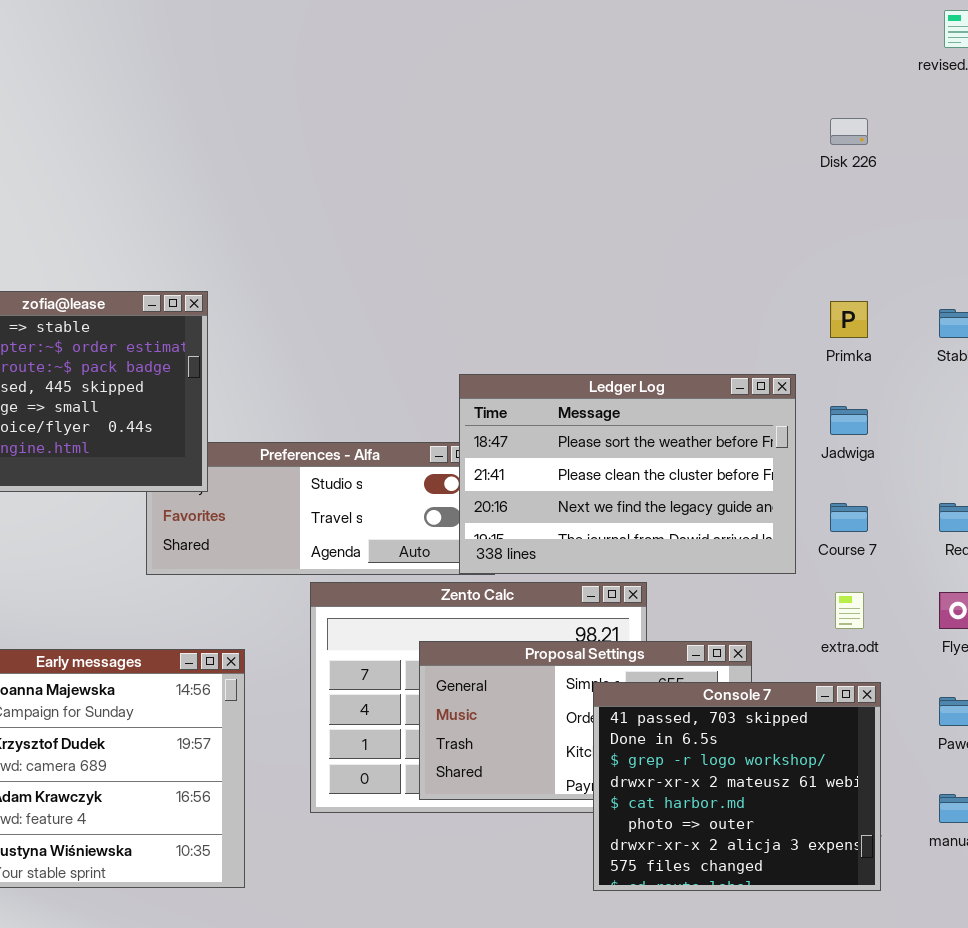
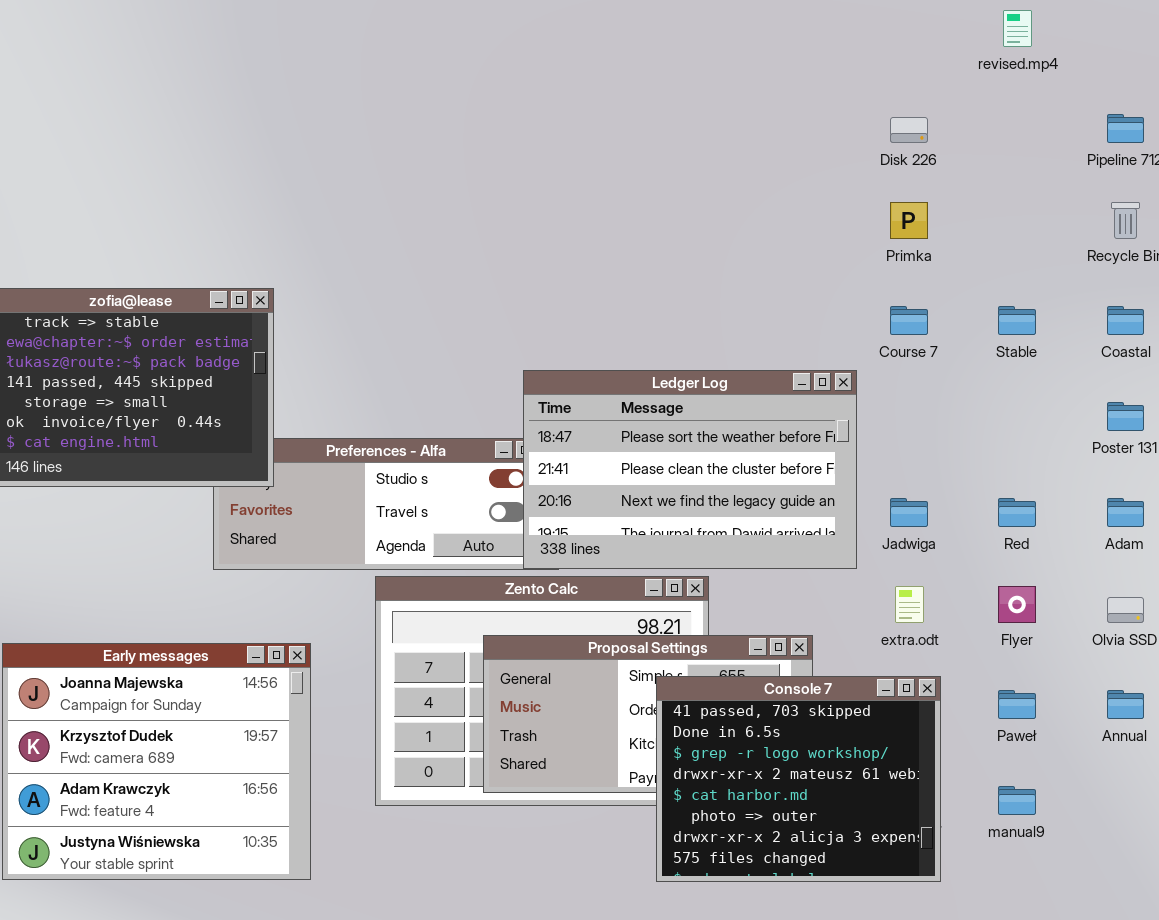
Primka: [830,301,868,338] -> [890,202,928,239], moved
Jadwiga: [830,406,868,435] -> [890,498,928,527], moved
Course 7: [830,503,868,532] -> [890,306,928,335], moved

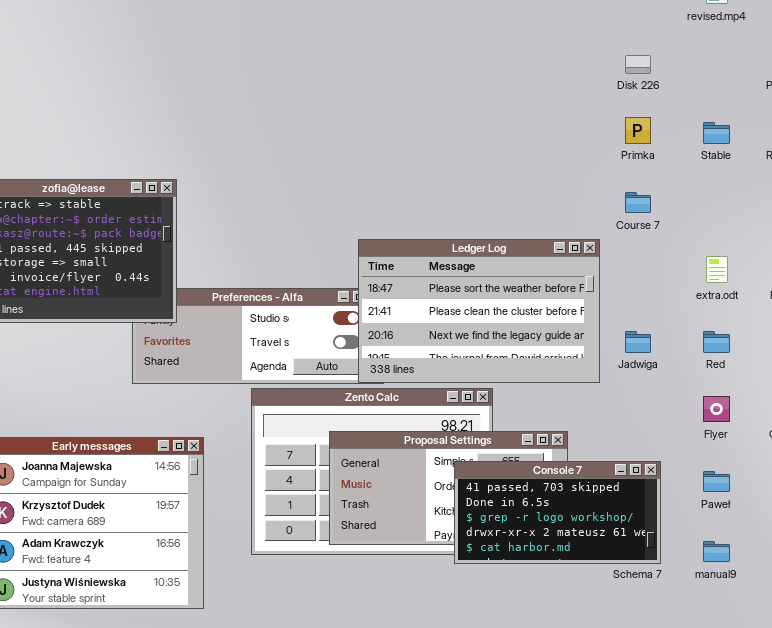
Stable: [998,306,1036,335] -> [703,122,730,144], moved
extra.odt: [895,586,924,623] -> [706,256,728,283], moved
Console 7: [656,676,941,882] -> [454,461,661,564], resized

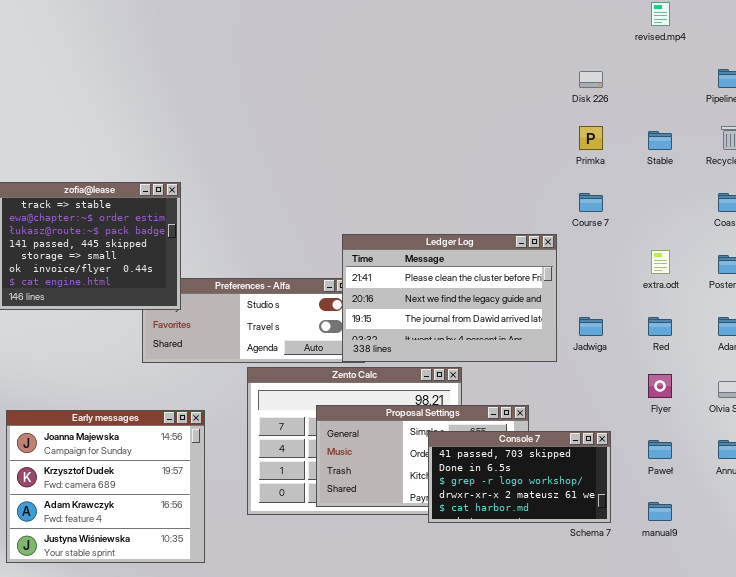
Ledger Log: [358,239,600,383] -> [342,234,557,362], scrolled down 1 row

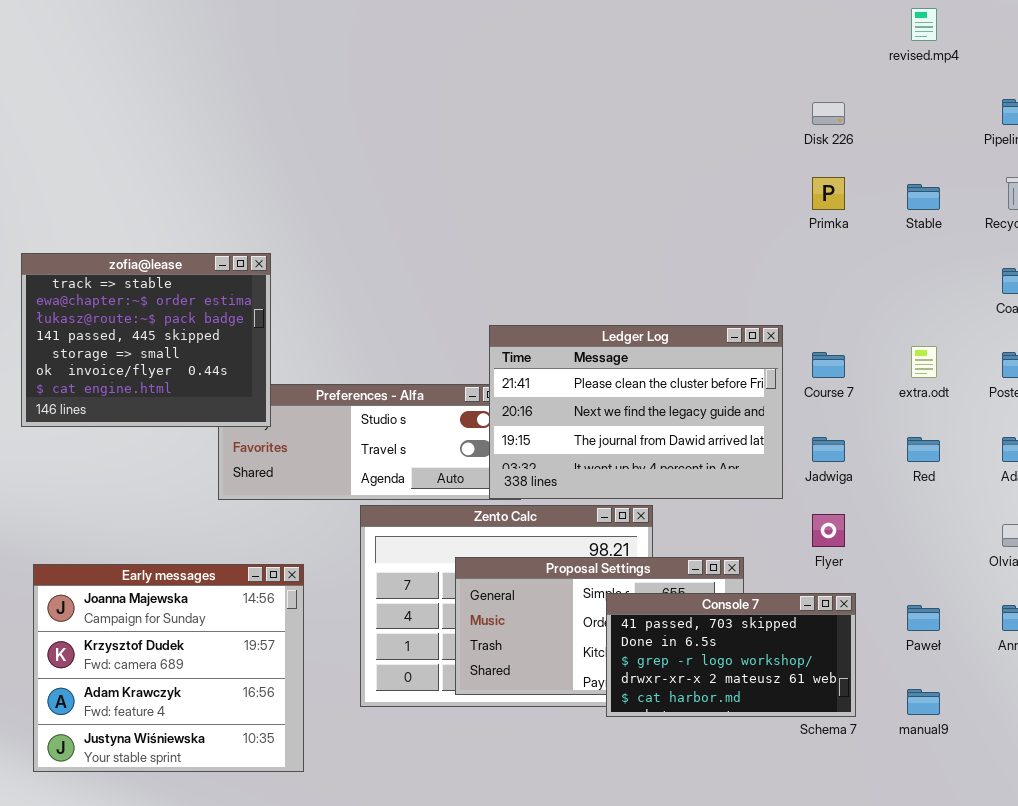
Course 7: [579,193,603,212] -> [812,352,845,378], moved
Flyer: [648,374,672,398] -> [812,514,845,547], moved

